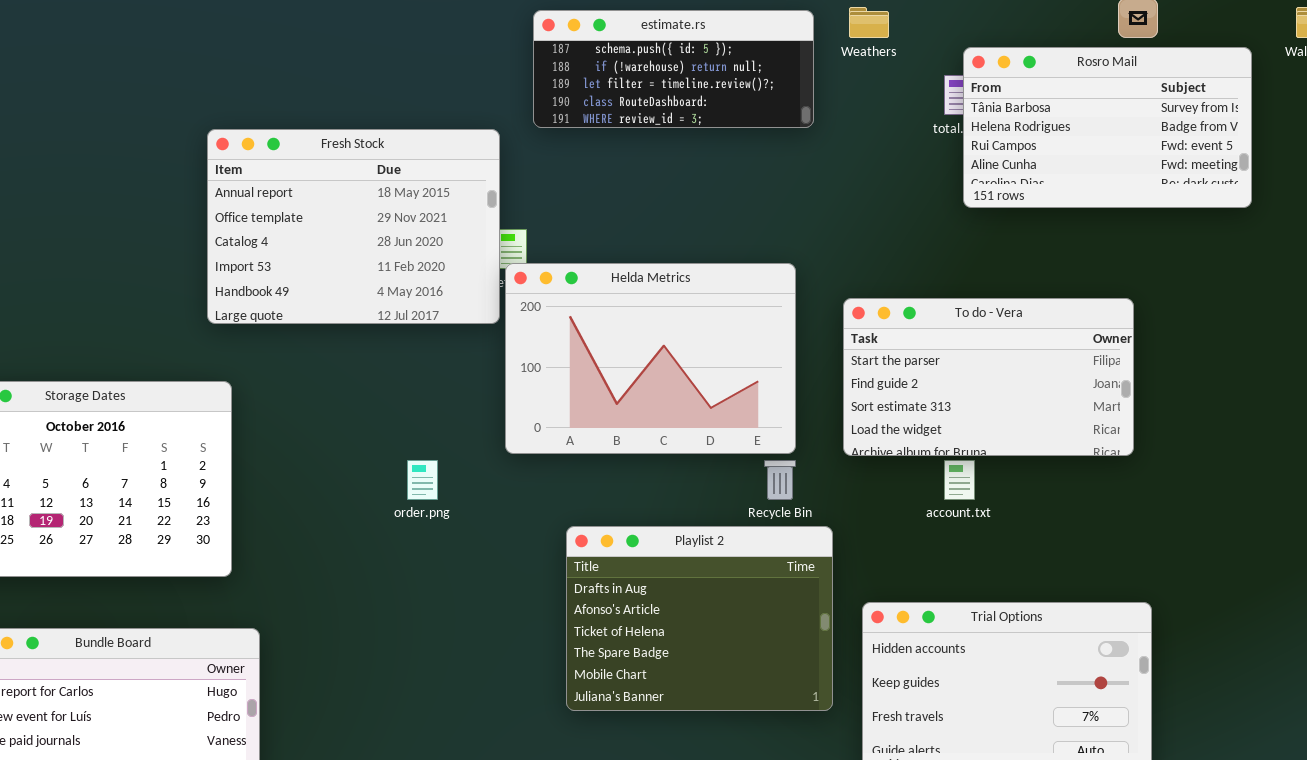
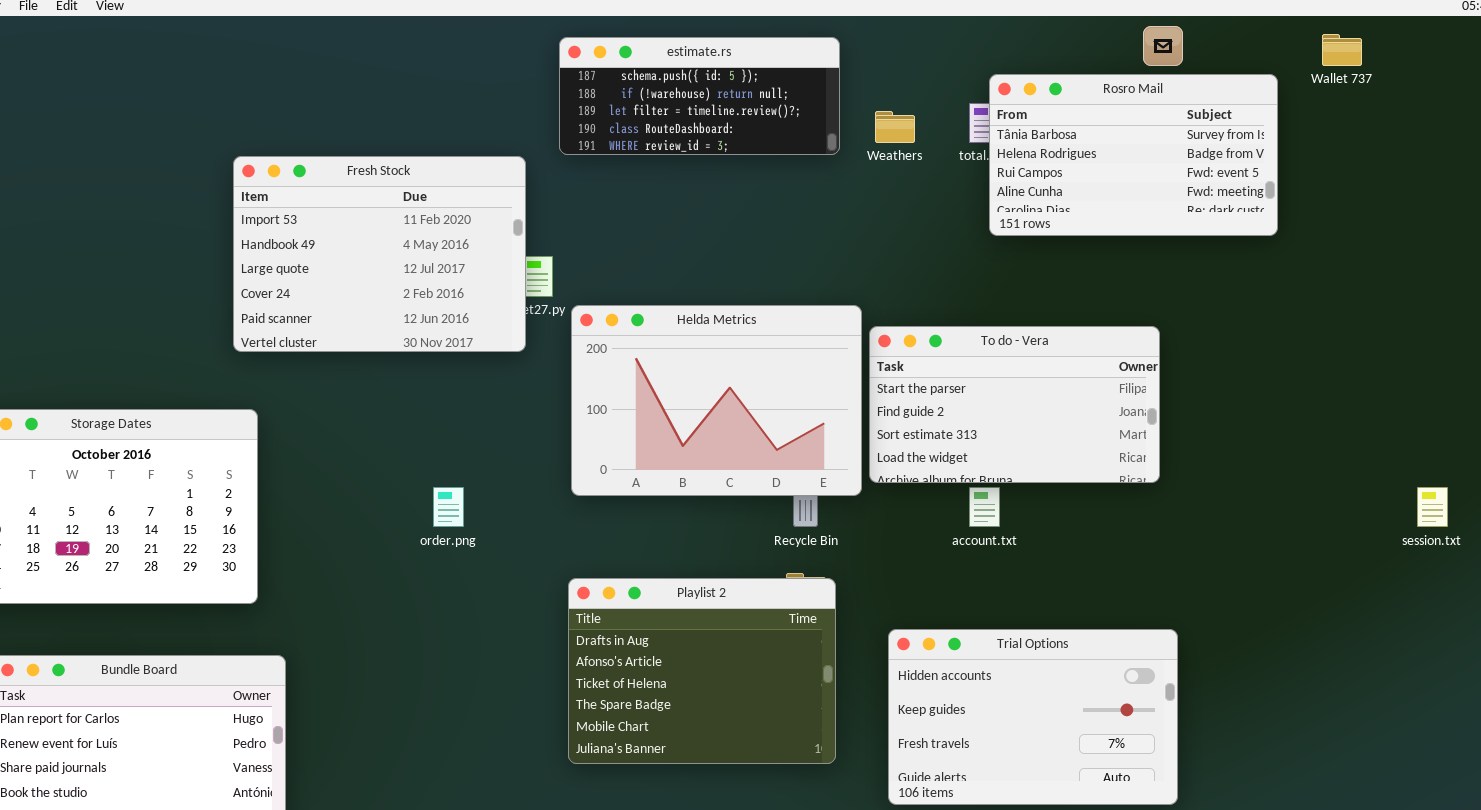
Weathers: [849,7,889,38] -> [875,111,915,143], moved
Fresh Stock: [207,129,500,324] -> [233,156,526,352], scrolled down 3 rows
Helda Metrics: [505,263,796,454] -> [571,305,862,496], moved
Playlist 2: [566,526,833,711] -> [568,578,836,764], moved

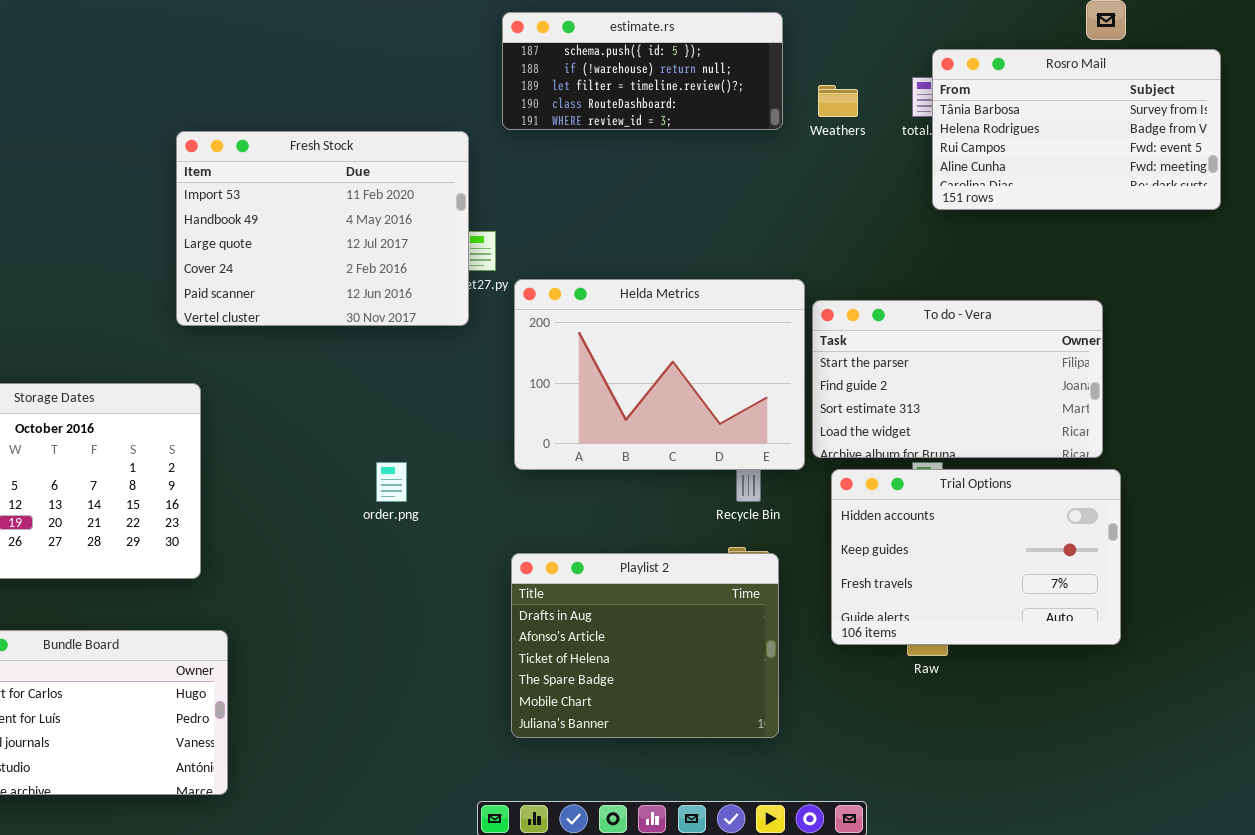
Trial Options: [888,629,1178,805] -> [831,469,1121,645], moved

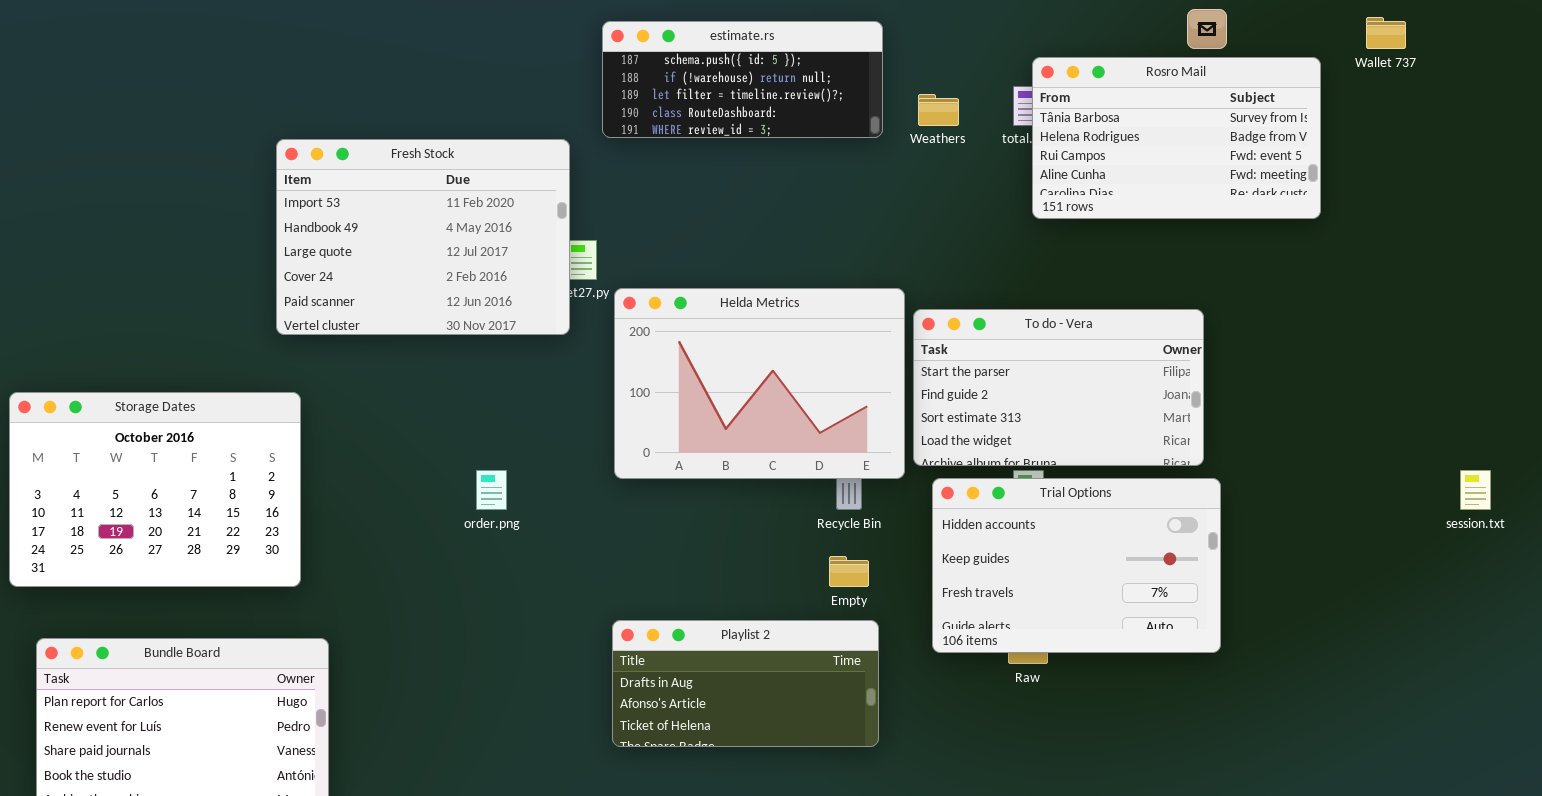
Playlist 2: [511,553,779,738] -> [612,620,879,747], resized

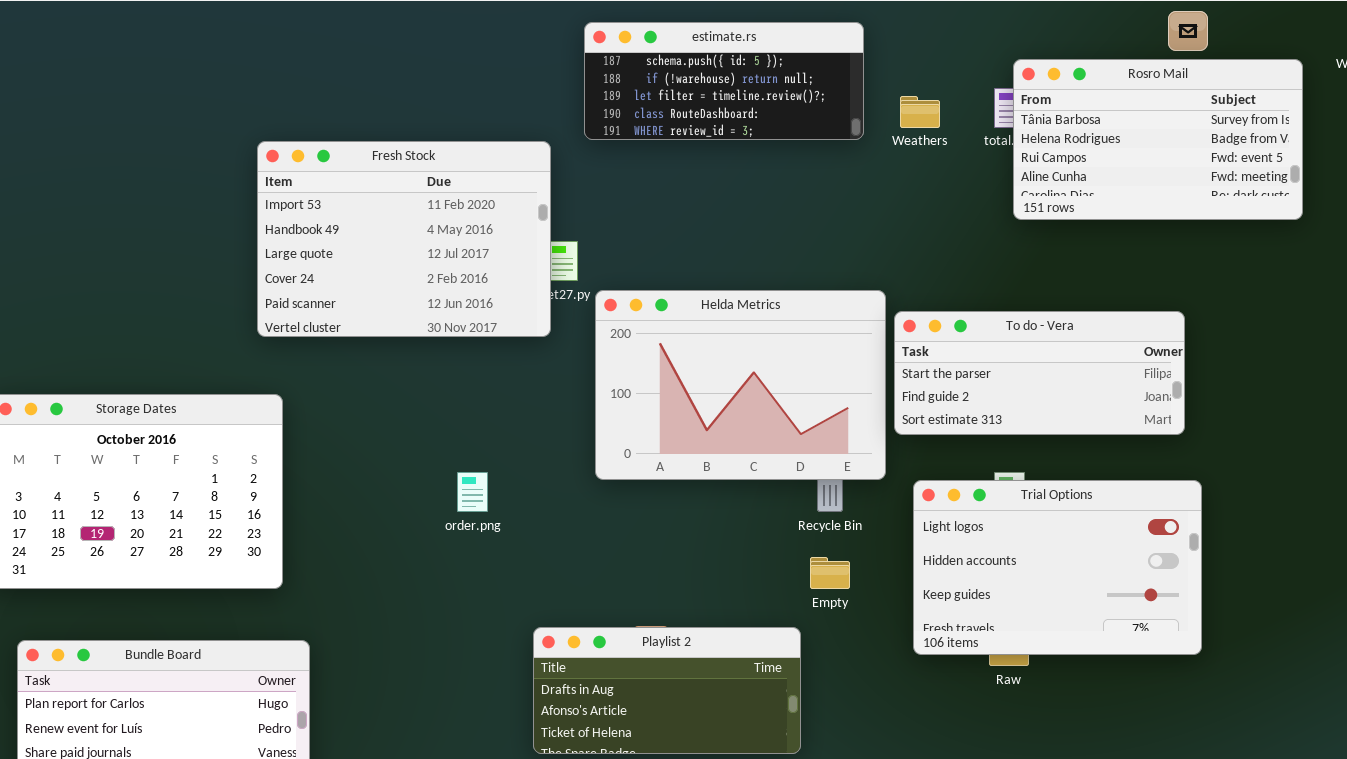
To do - Vera: [913,309,1204,466] -> [894,311,1185,435], resized
Trial Options: [932,478,1221,653] -> [913,480,1202,655], scrolled up 1 row
Playlist 2: [612,620,879,747] -> [533,627,801,754], moved

